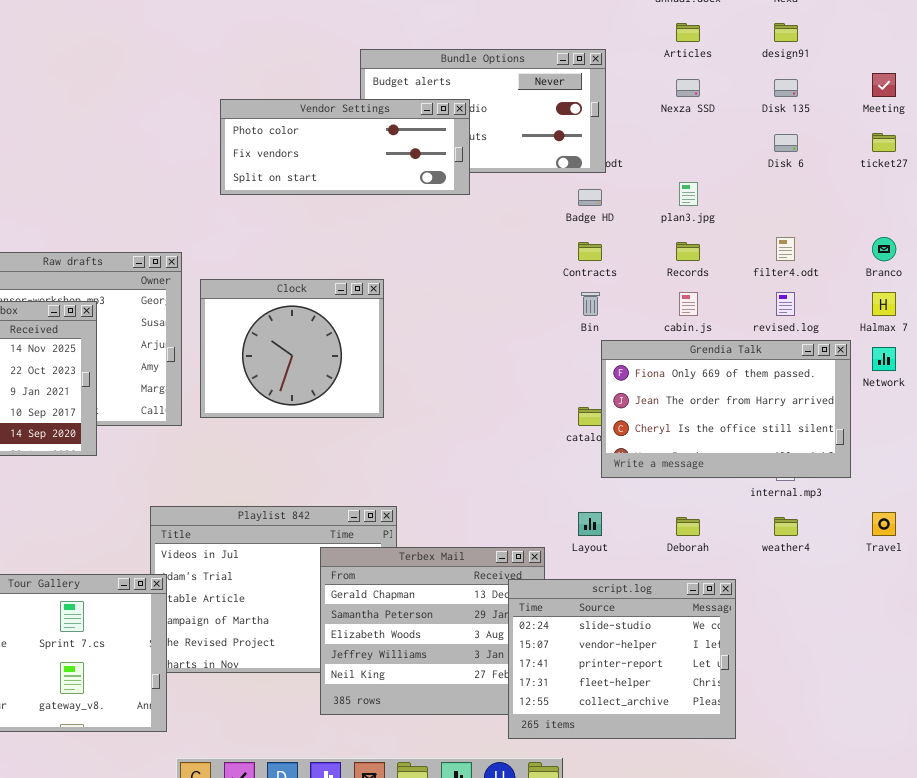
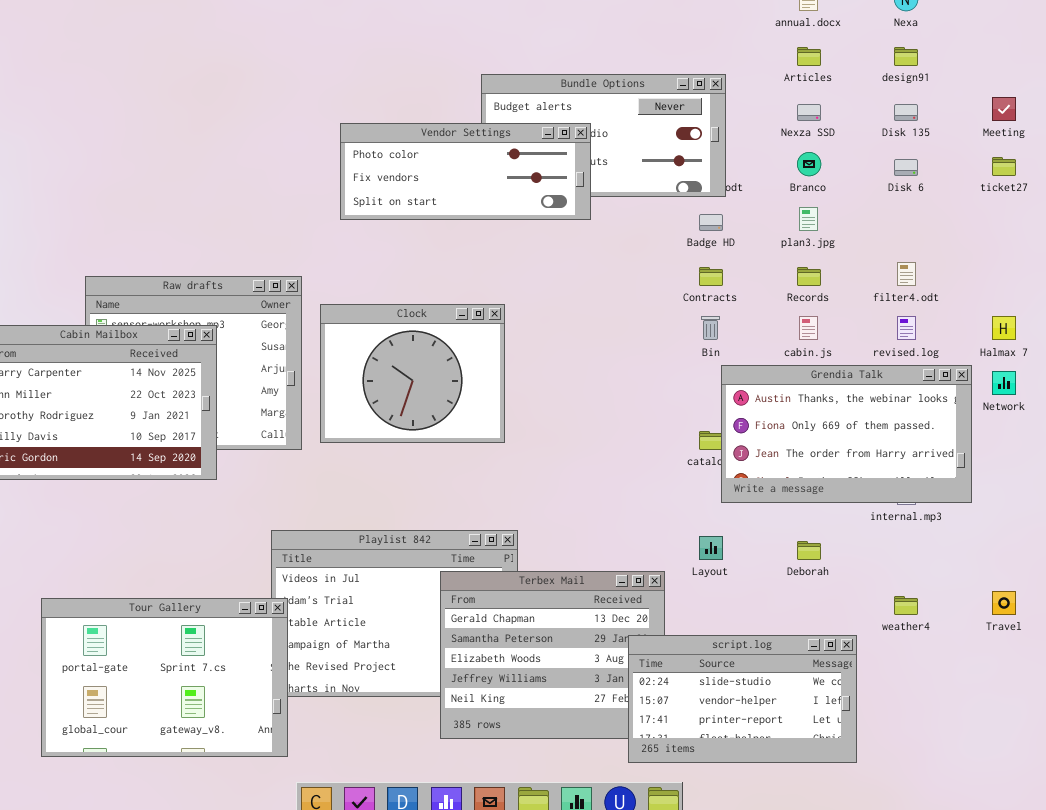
Branco: [872,237,896,261] -> [797,152,821,176], moved
Grendia Talk: [601,340,851,478] -> [721,365,972,503], scrolled up 1 row
Travel: [872,512,896,536] -> [992,591,1016,615], moved
weather4: [774,517,798,536] -> [894,596,918,615], moved
script.log: [508,579,736,739] -> [628,635,857,763], resized

